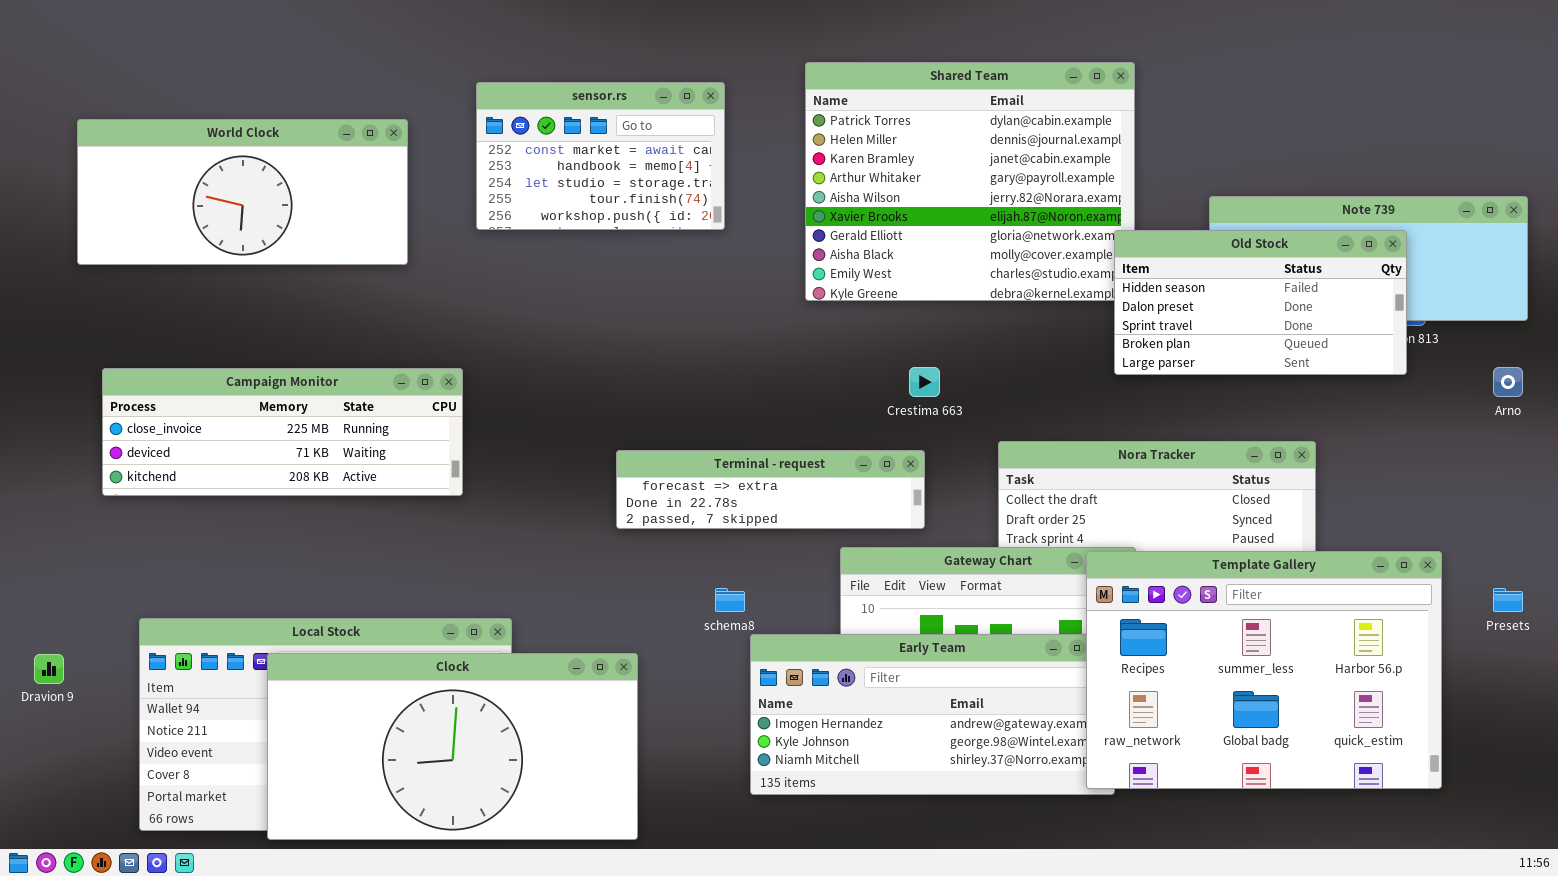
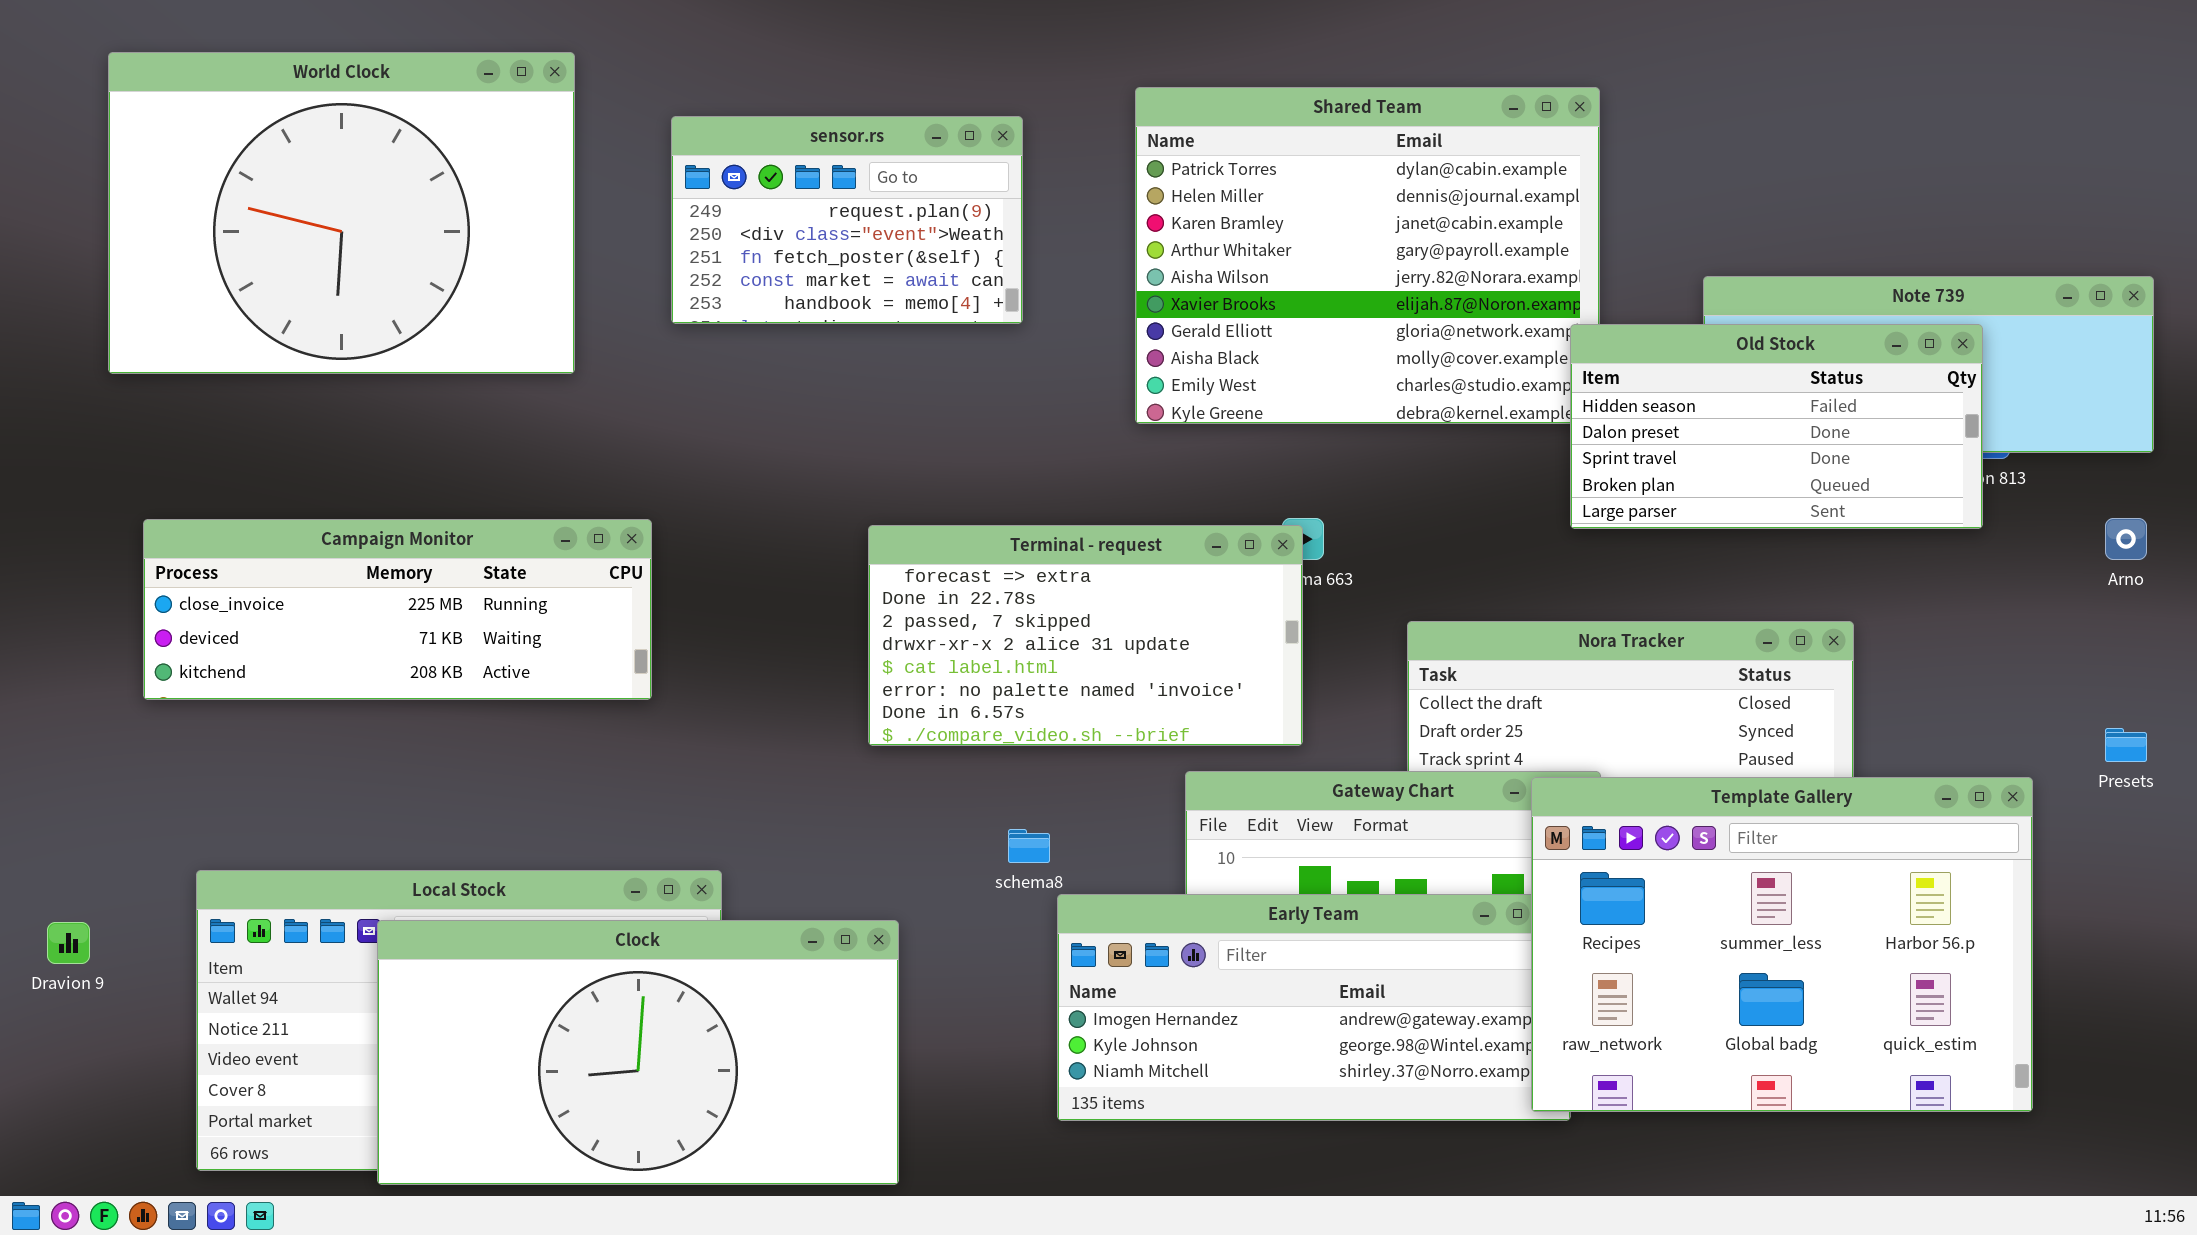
sensor.rs: [476,82,725,230] -> [671,116,1023,324], scrolled up 3 rows
World Clock: [77,119,408,265] -> [108,52,575,374], resized
Terminal - request: [616,450,925,529] -> [868,525,1303,746], resized
Presets: [1493,588,1523,612] -> [2105,728,2147,762], moved

